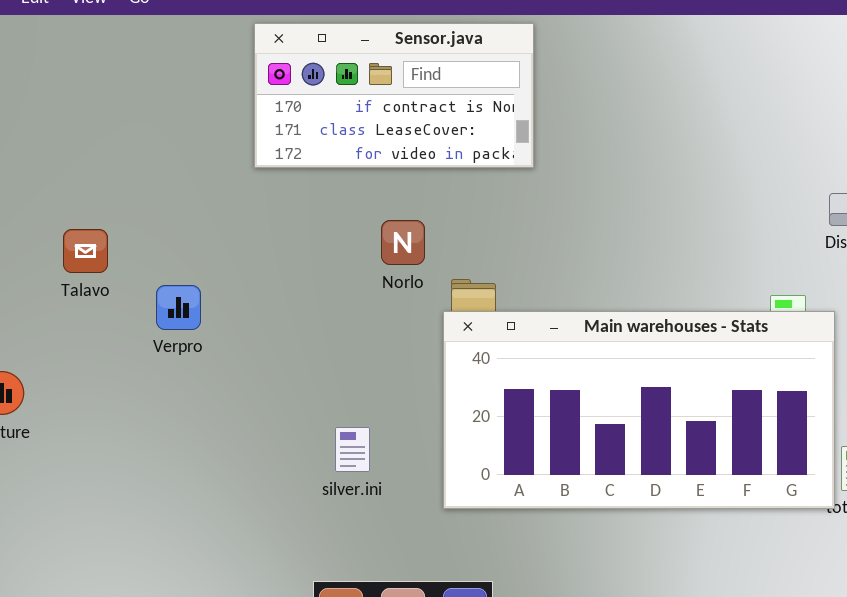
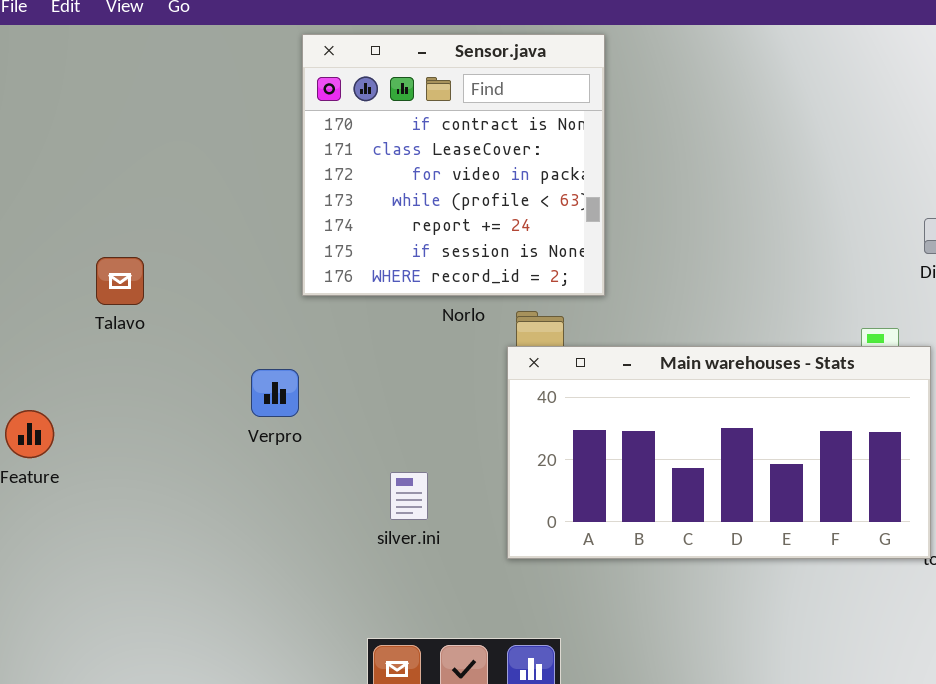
Sensor.java: [254,23,534,168] -> [302,34,605,296], resized
Verpro: [156,285,201,330] -> [251,369,299,417], moved

